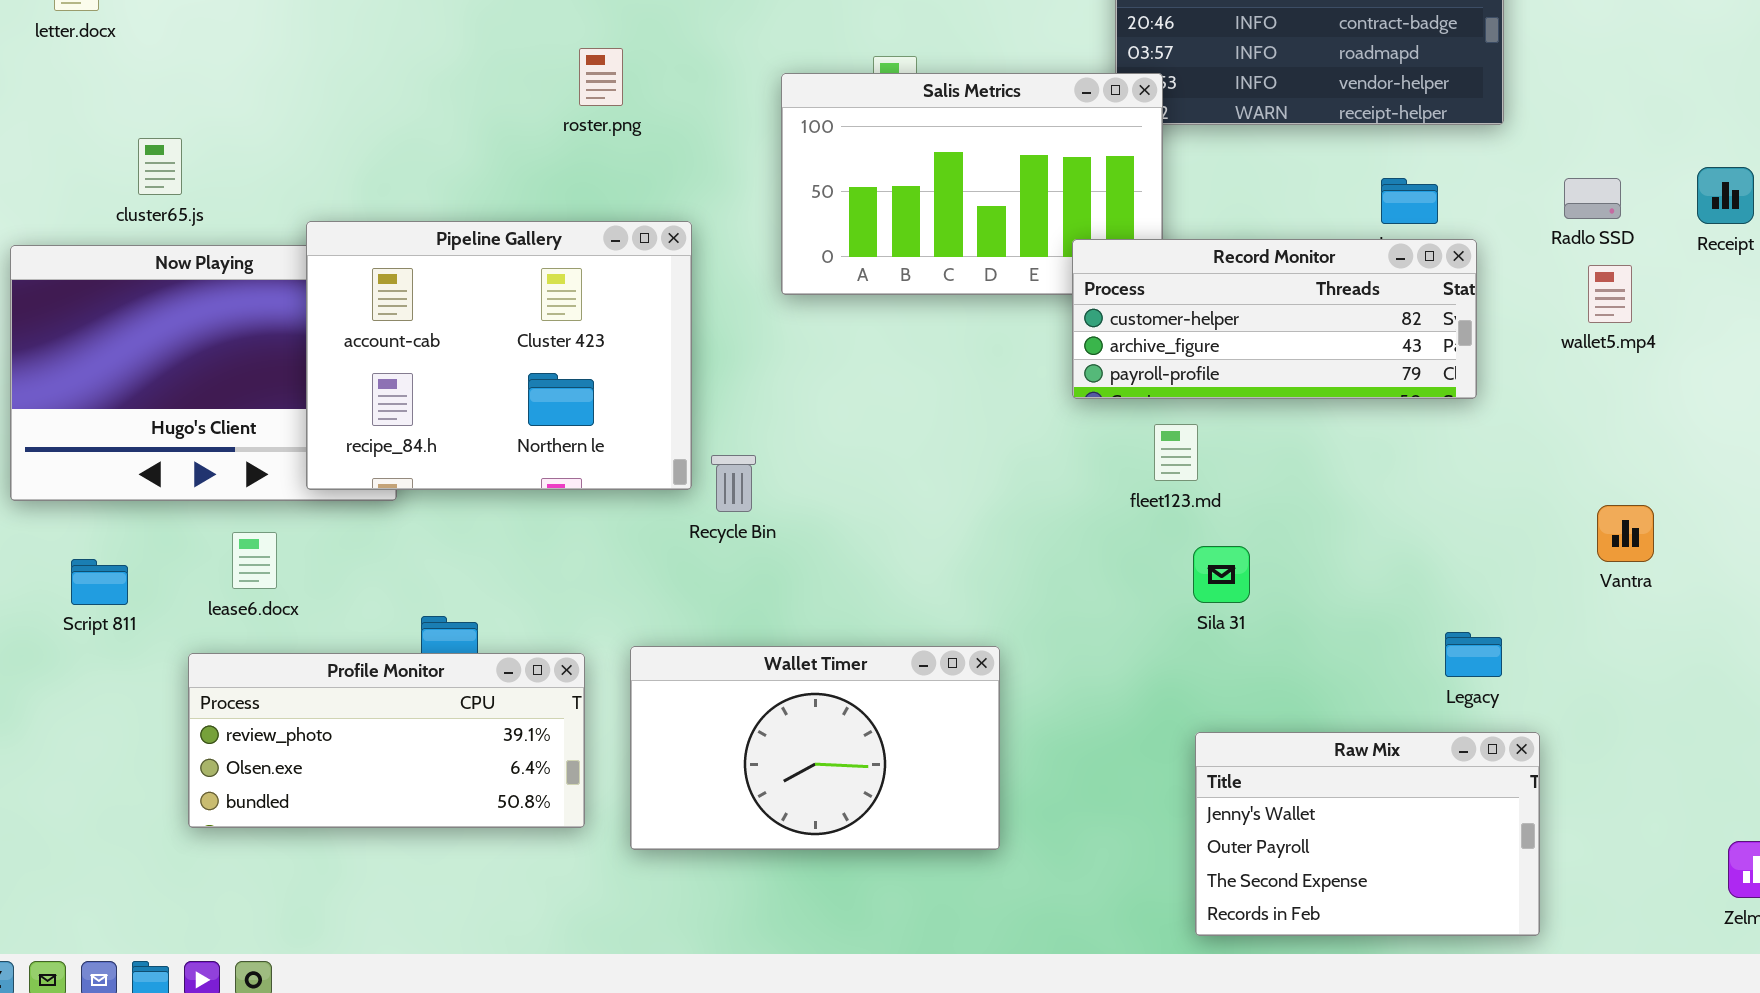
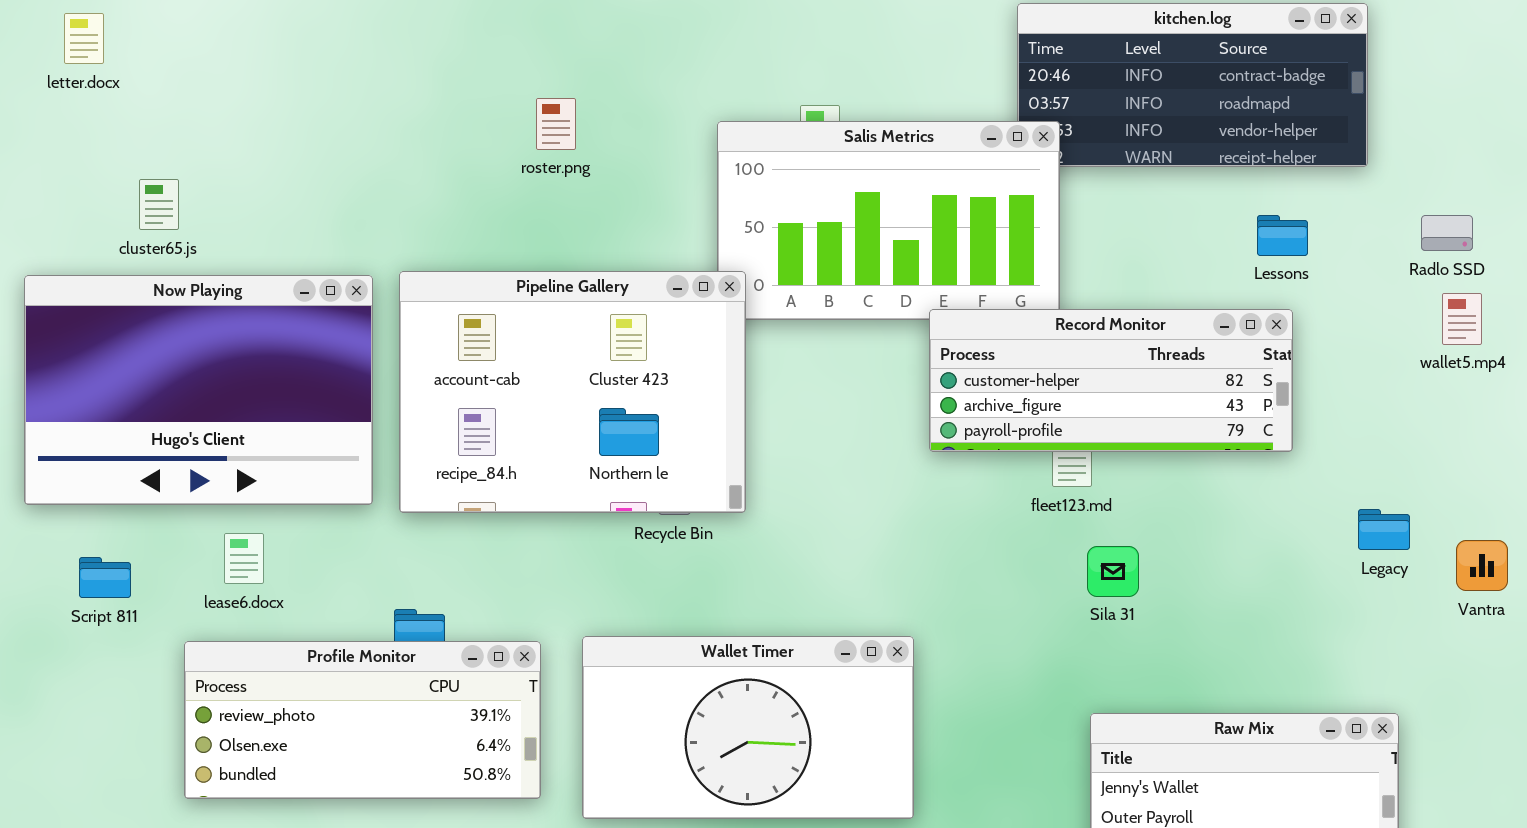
Pipeline Gallery: [306,221,692,490] -> [399,271,746,513], moved
Record Monitor: [1072,239,1477,399] -> [929,309,1293,452], moved
Vantra: [1597,505,1654,562] -> [1456,540,1508,591], moved
Legacy: [1445,632,1502,677] -> [1358,509,1410,550], moved

